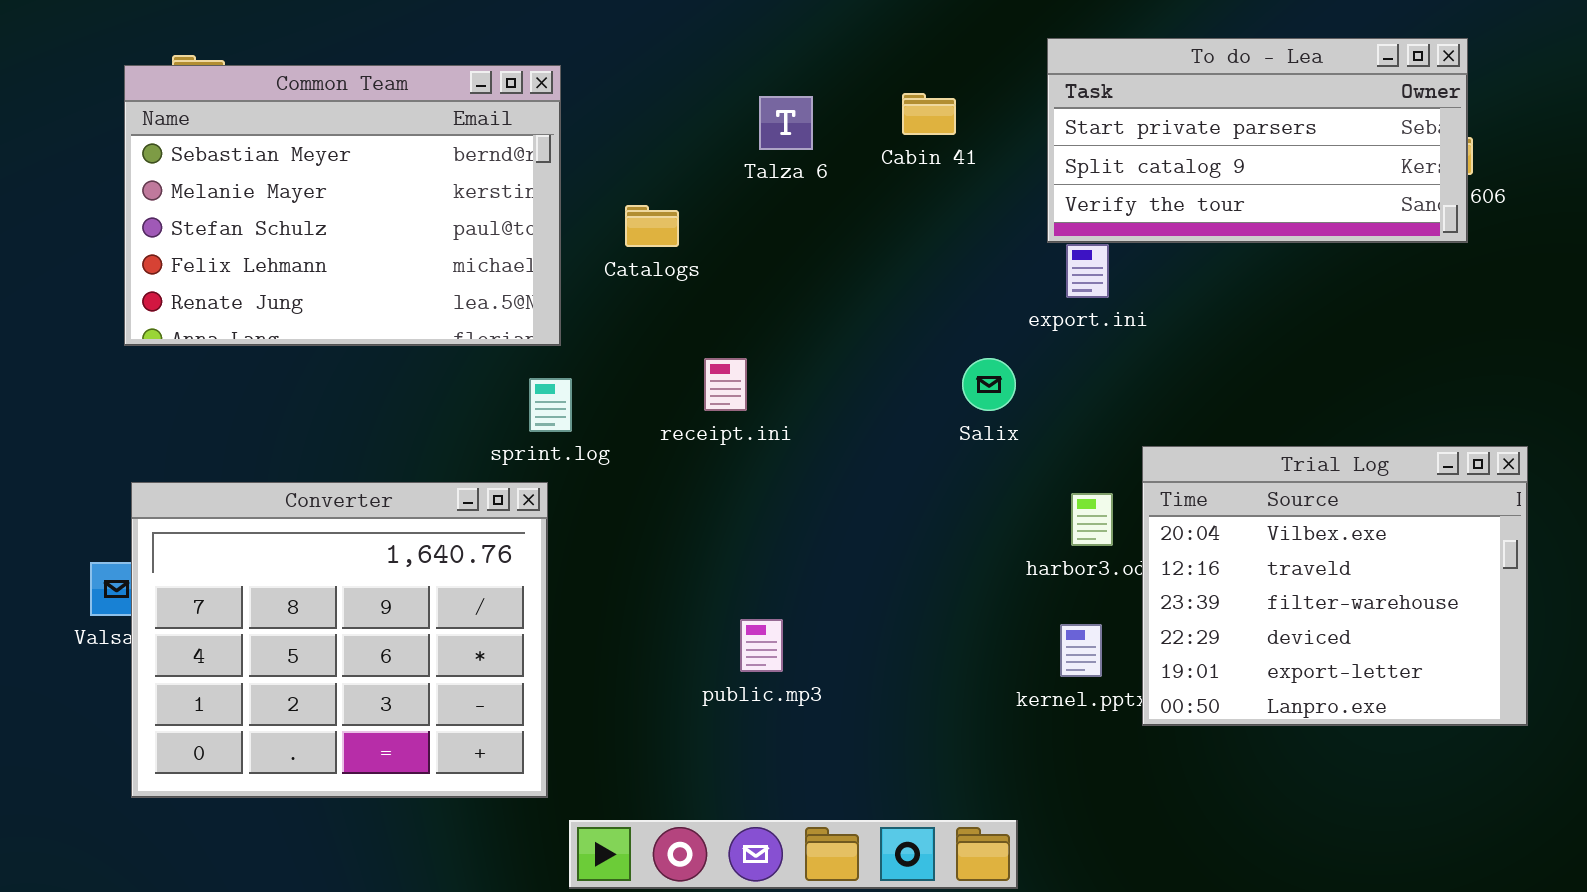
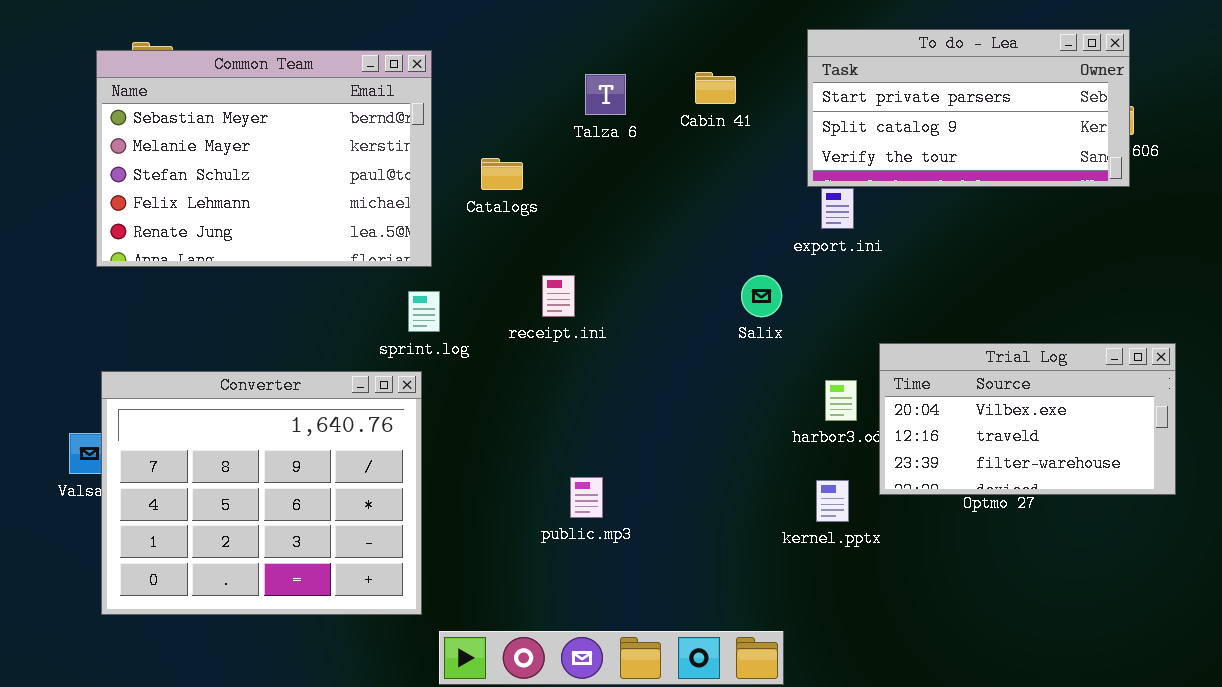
Trial Log: [1142,446,1528,726] -> [879,343,1176,495], resized

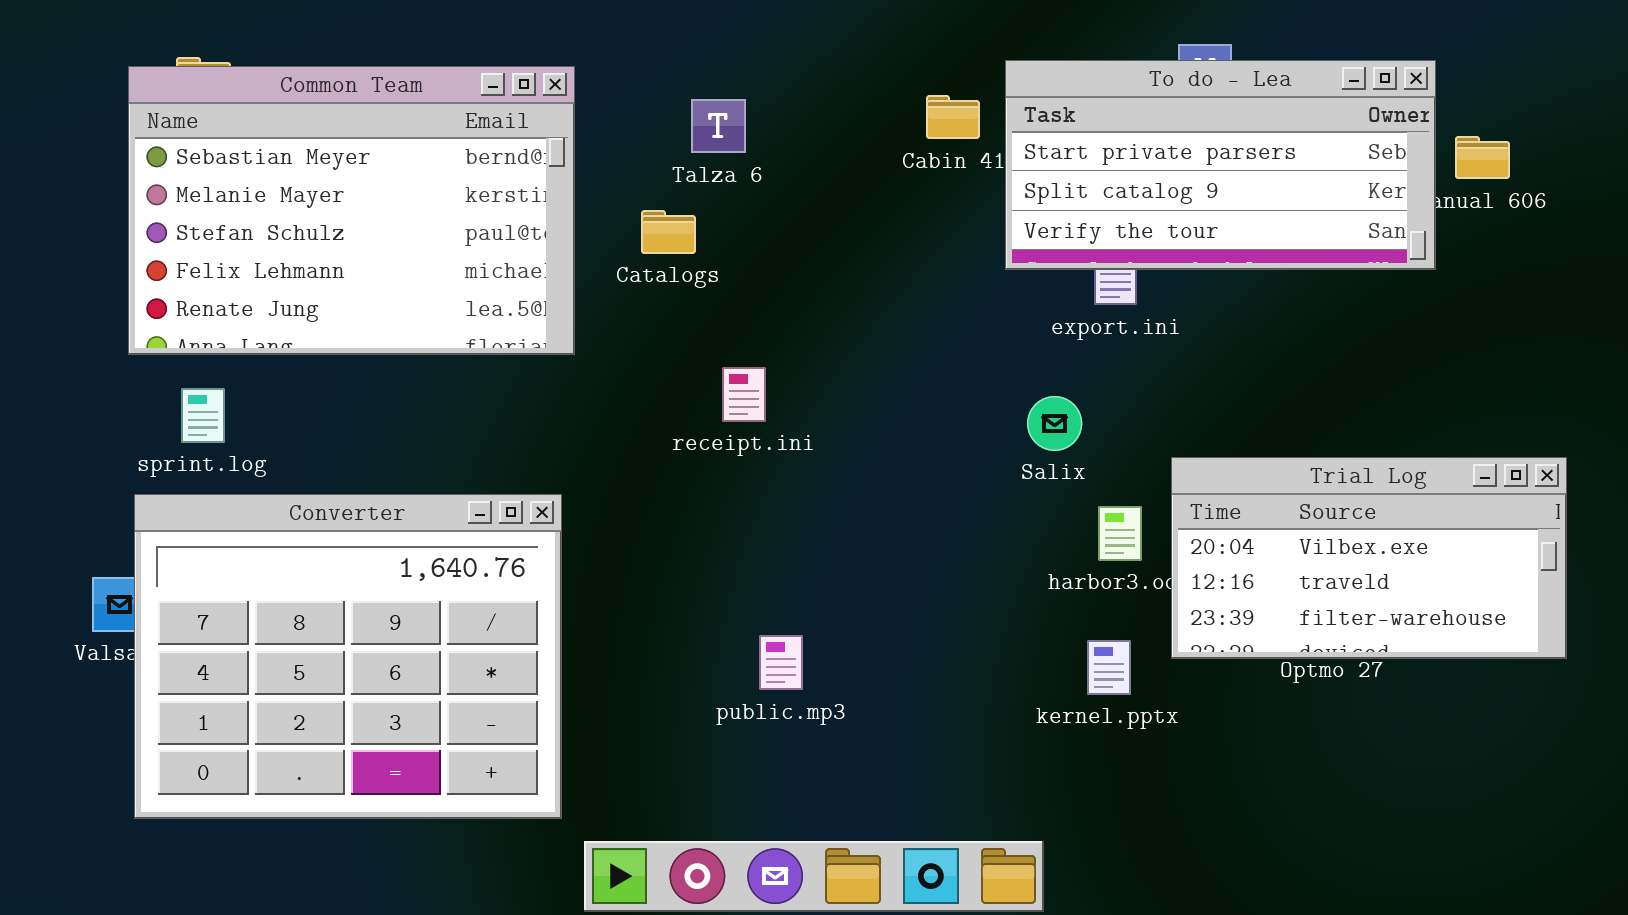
To do - Lea: [807,29,1130,187] -> [1005,60,1436,270], moved
Talza 6: [585,74,626,115] -> [691,99,746,153], moved
Salix: [741,275,782,317] -> [1027,396,1082,451], moved
sprint.log: [408,291,440,332] -> [181,388,225,443], moved

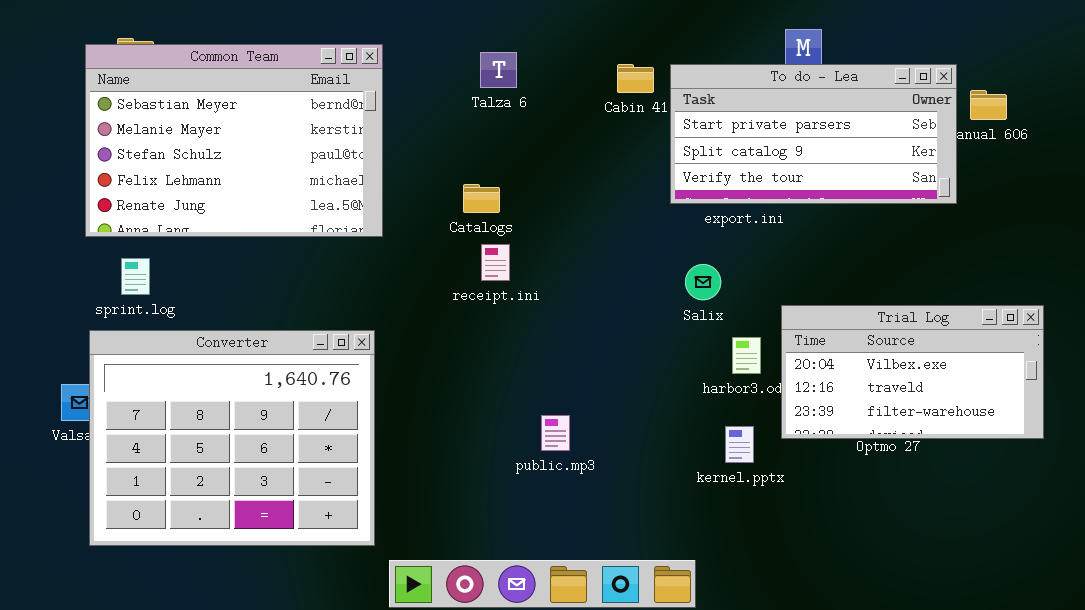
To do - Lea: [1005,60,1436,270] -> [670,64,957,204], moved
Talza 6: [691,99,746,153] -> [480,52,517,88], moved
Catalogs: [641,210,696,254] -> [463,184,500,213], moved
public.mp3: [759,635,803,690] -> [541,415,570,451], moved

